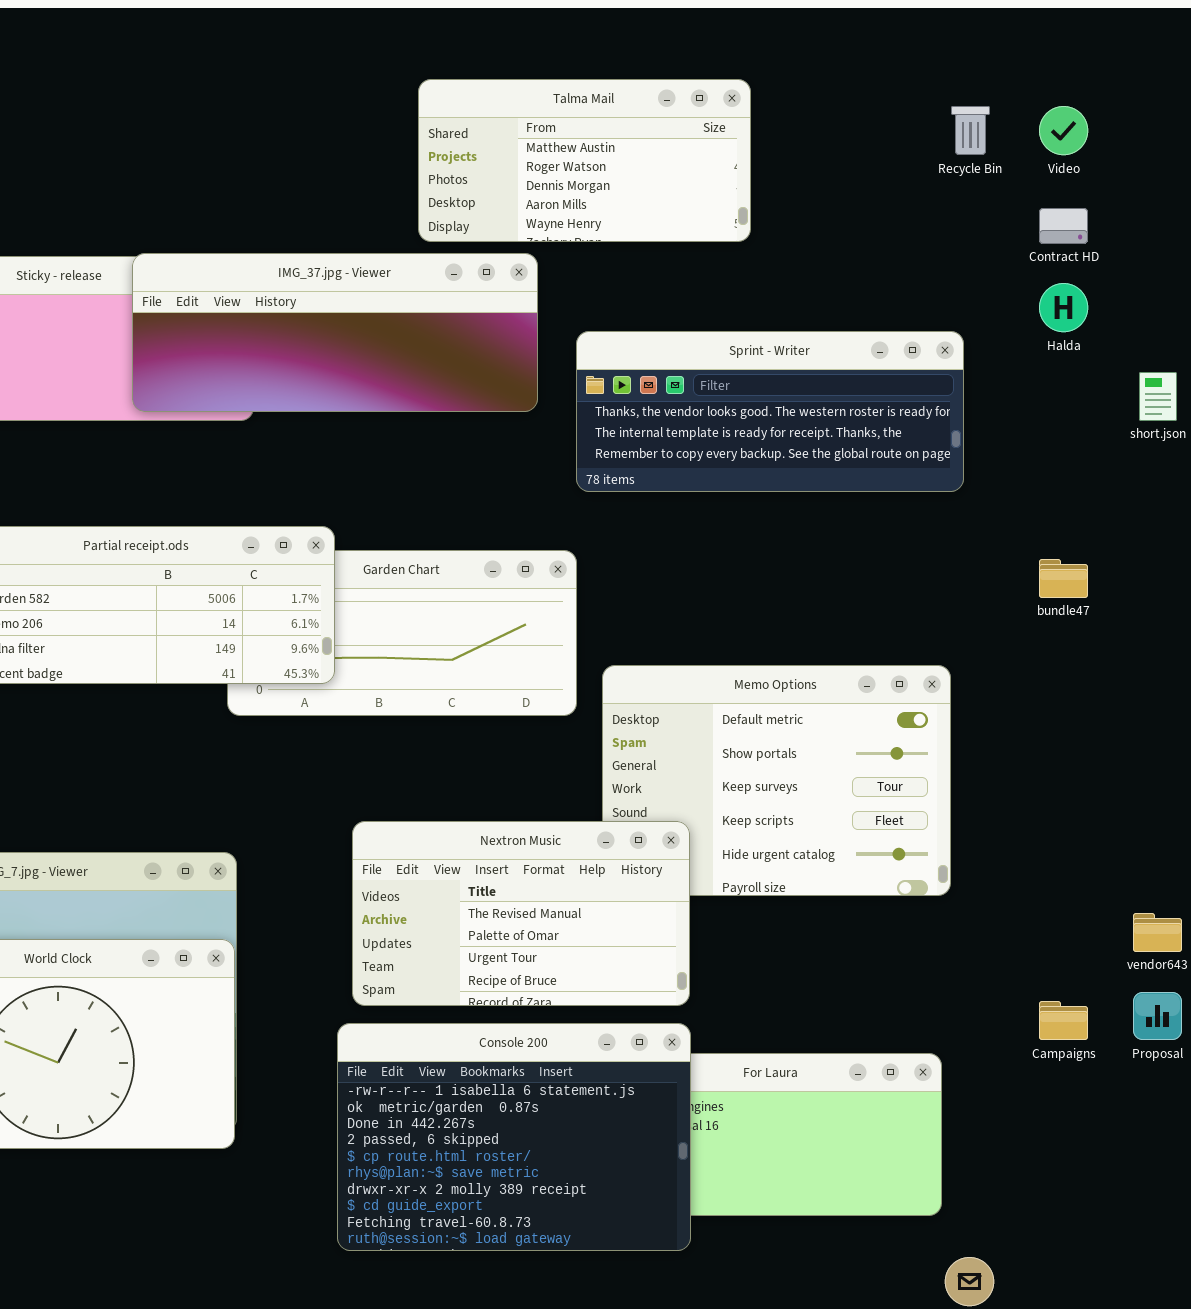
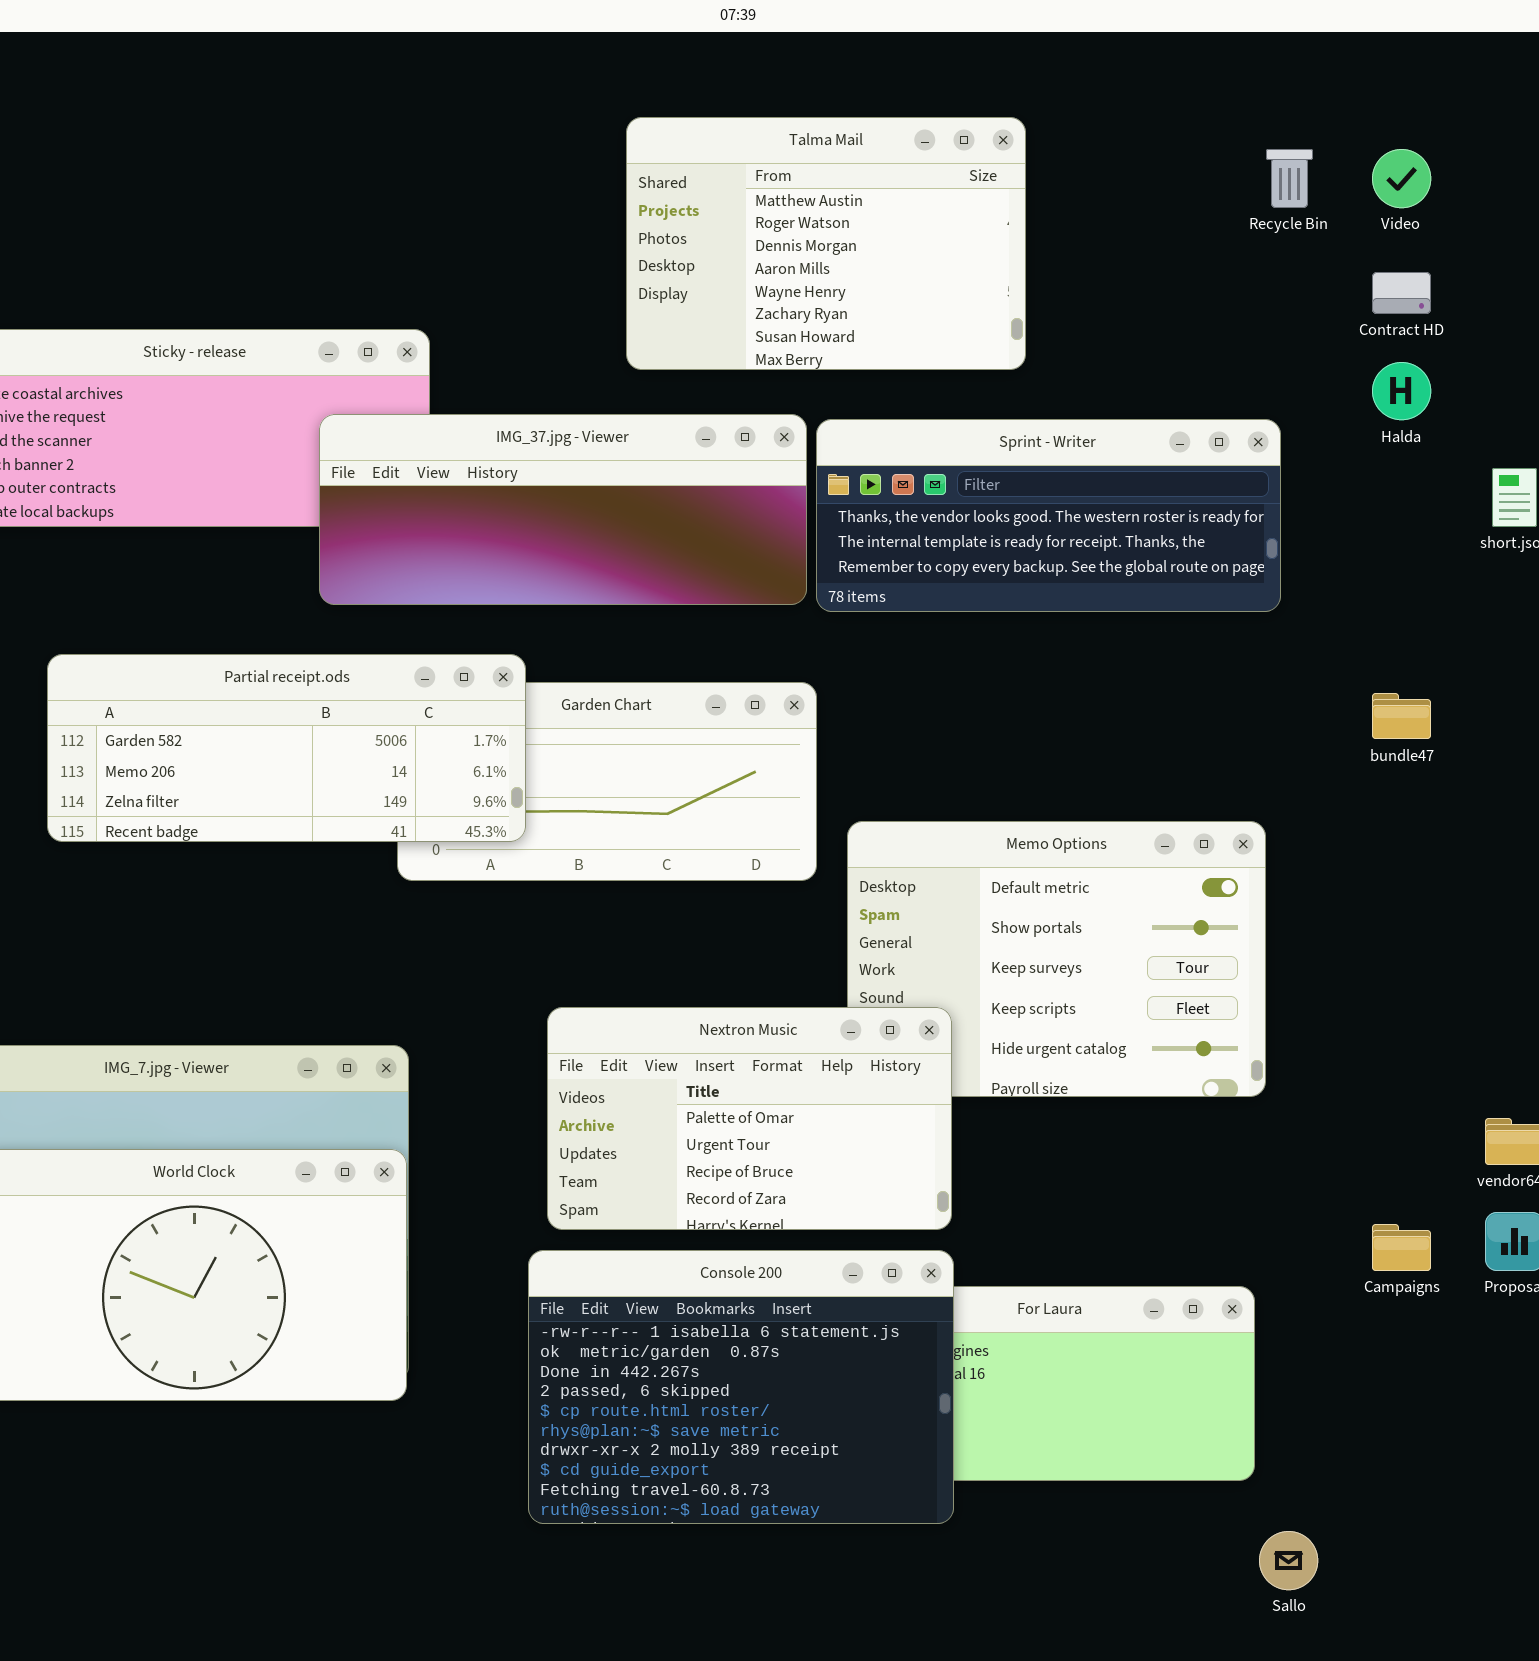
Talma Mail: [418,79,751,242] -> [626,117,1026,370], resized
IMG_37.jpg - Viewer: [132,253,538,412] -> [319,414,807,605], moved
Nextron Music: [352,821,690,1006] -> [547,1007,952,1230], scrolled down 1 row

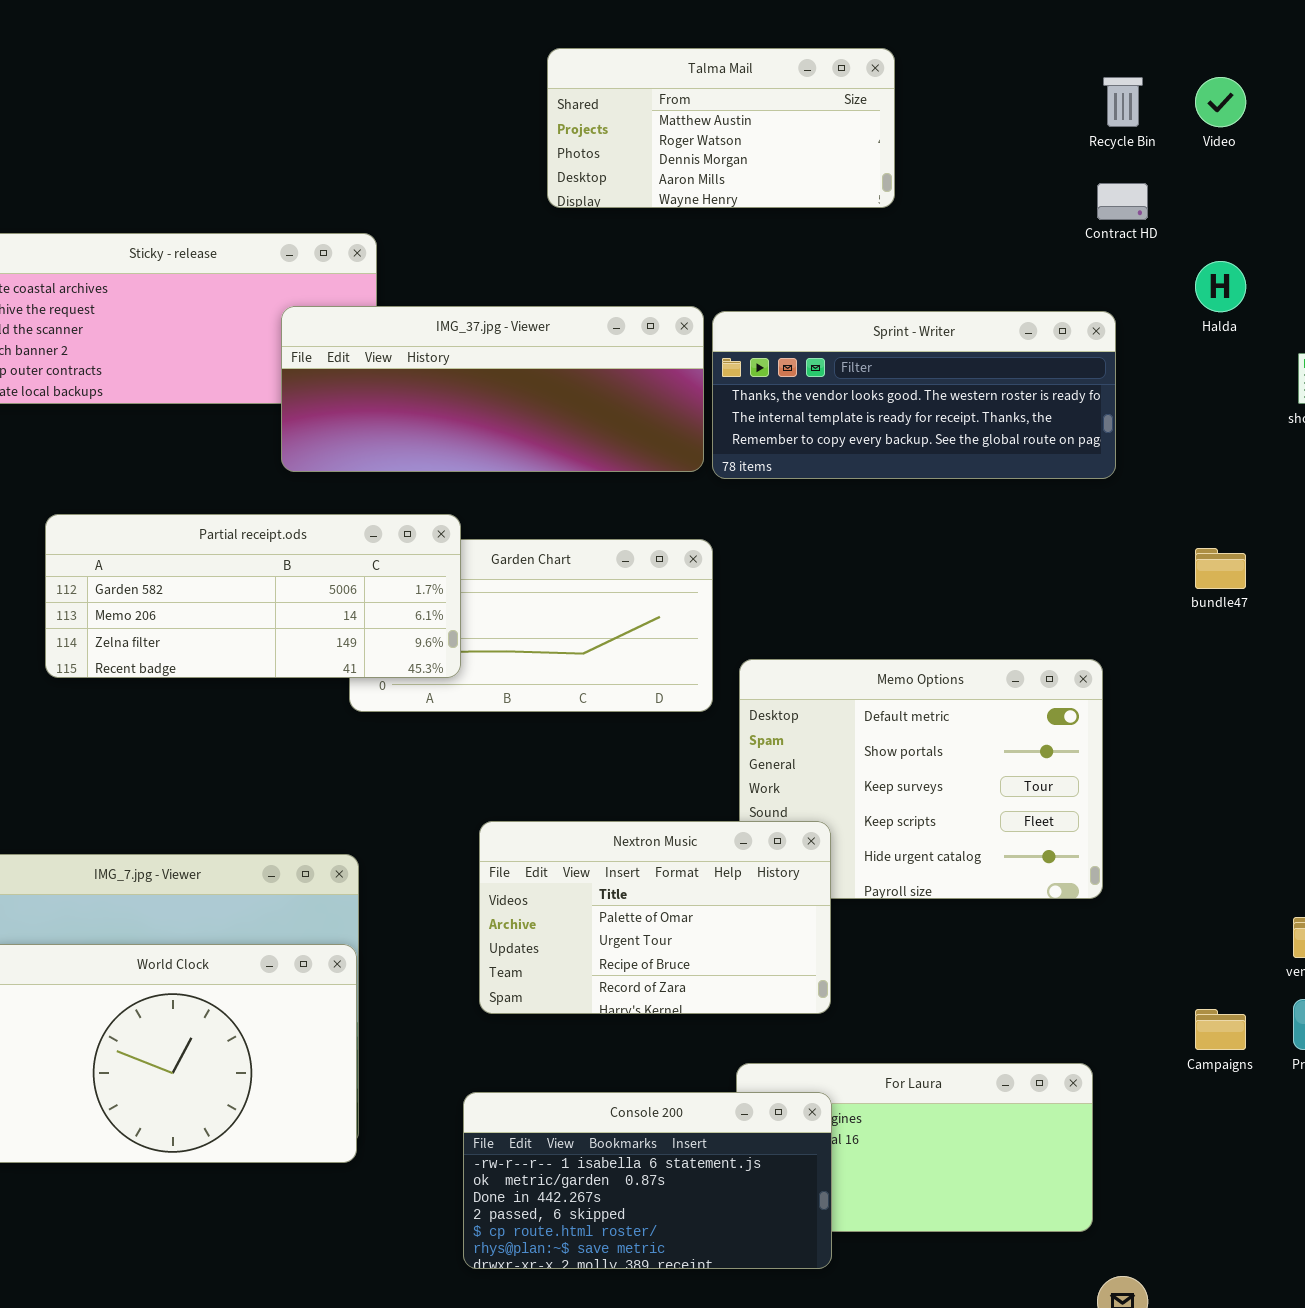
Talma Mail: [626,117,1026,370] -> [547,48,895,208], resized
Contract HD: [1372,272,1431,314] -> [1097,183,1148,220], moved
Console 200: [528,1250,954,1524] -> [463,1092,832,1269], resized

